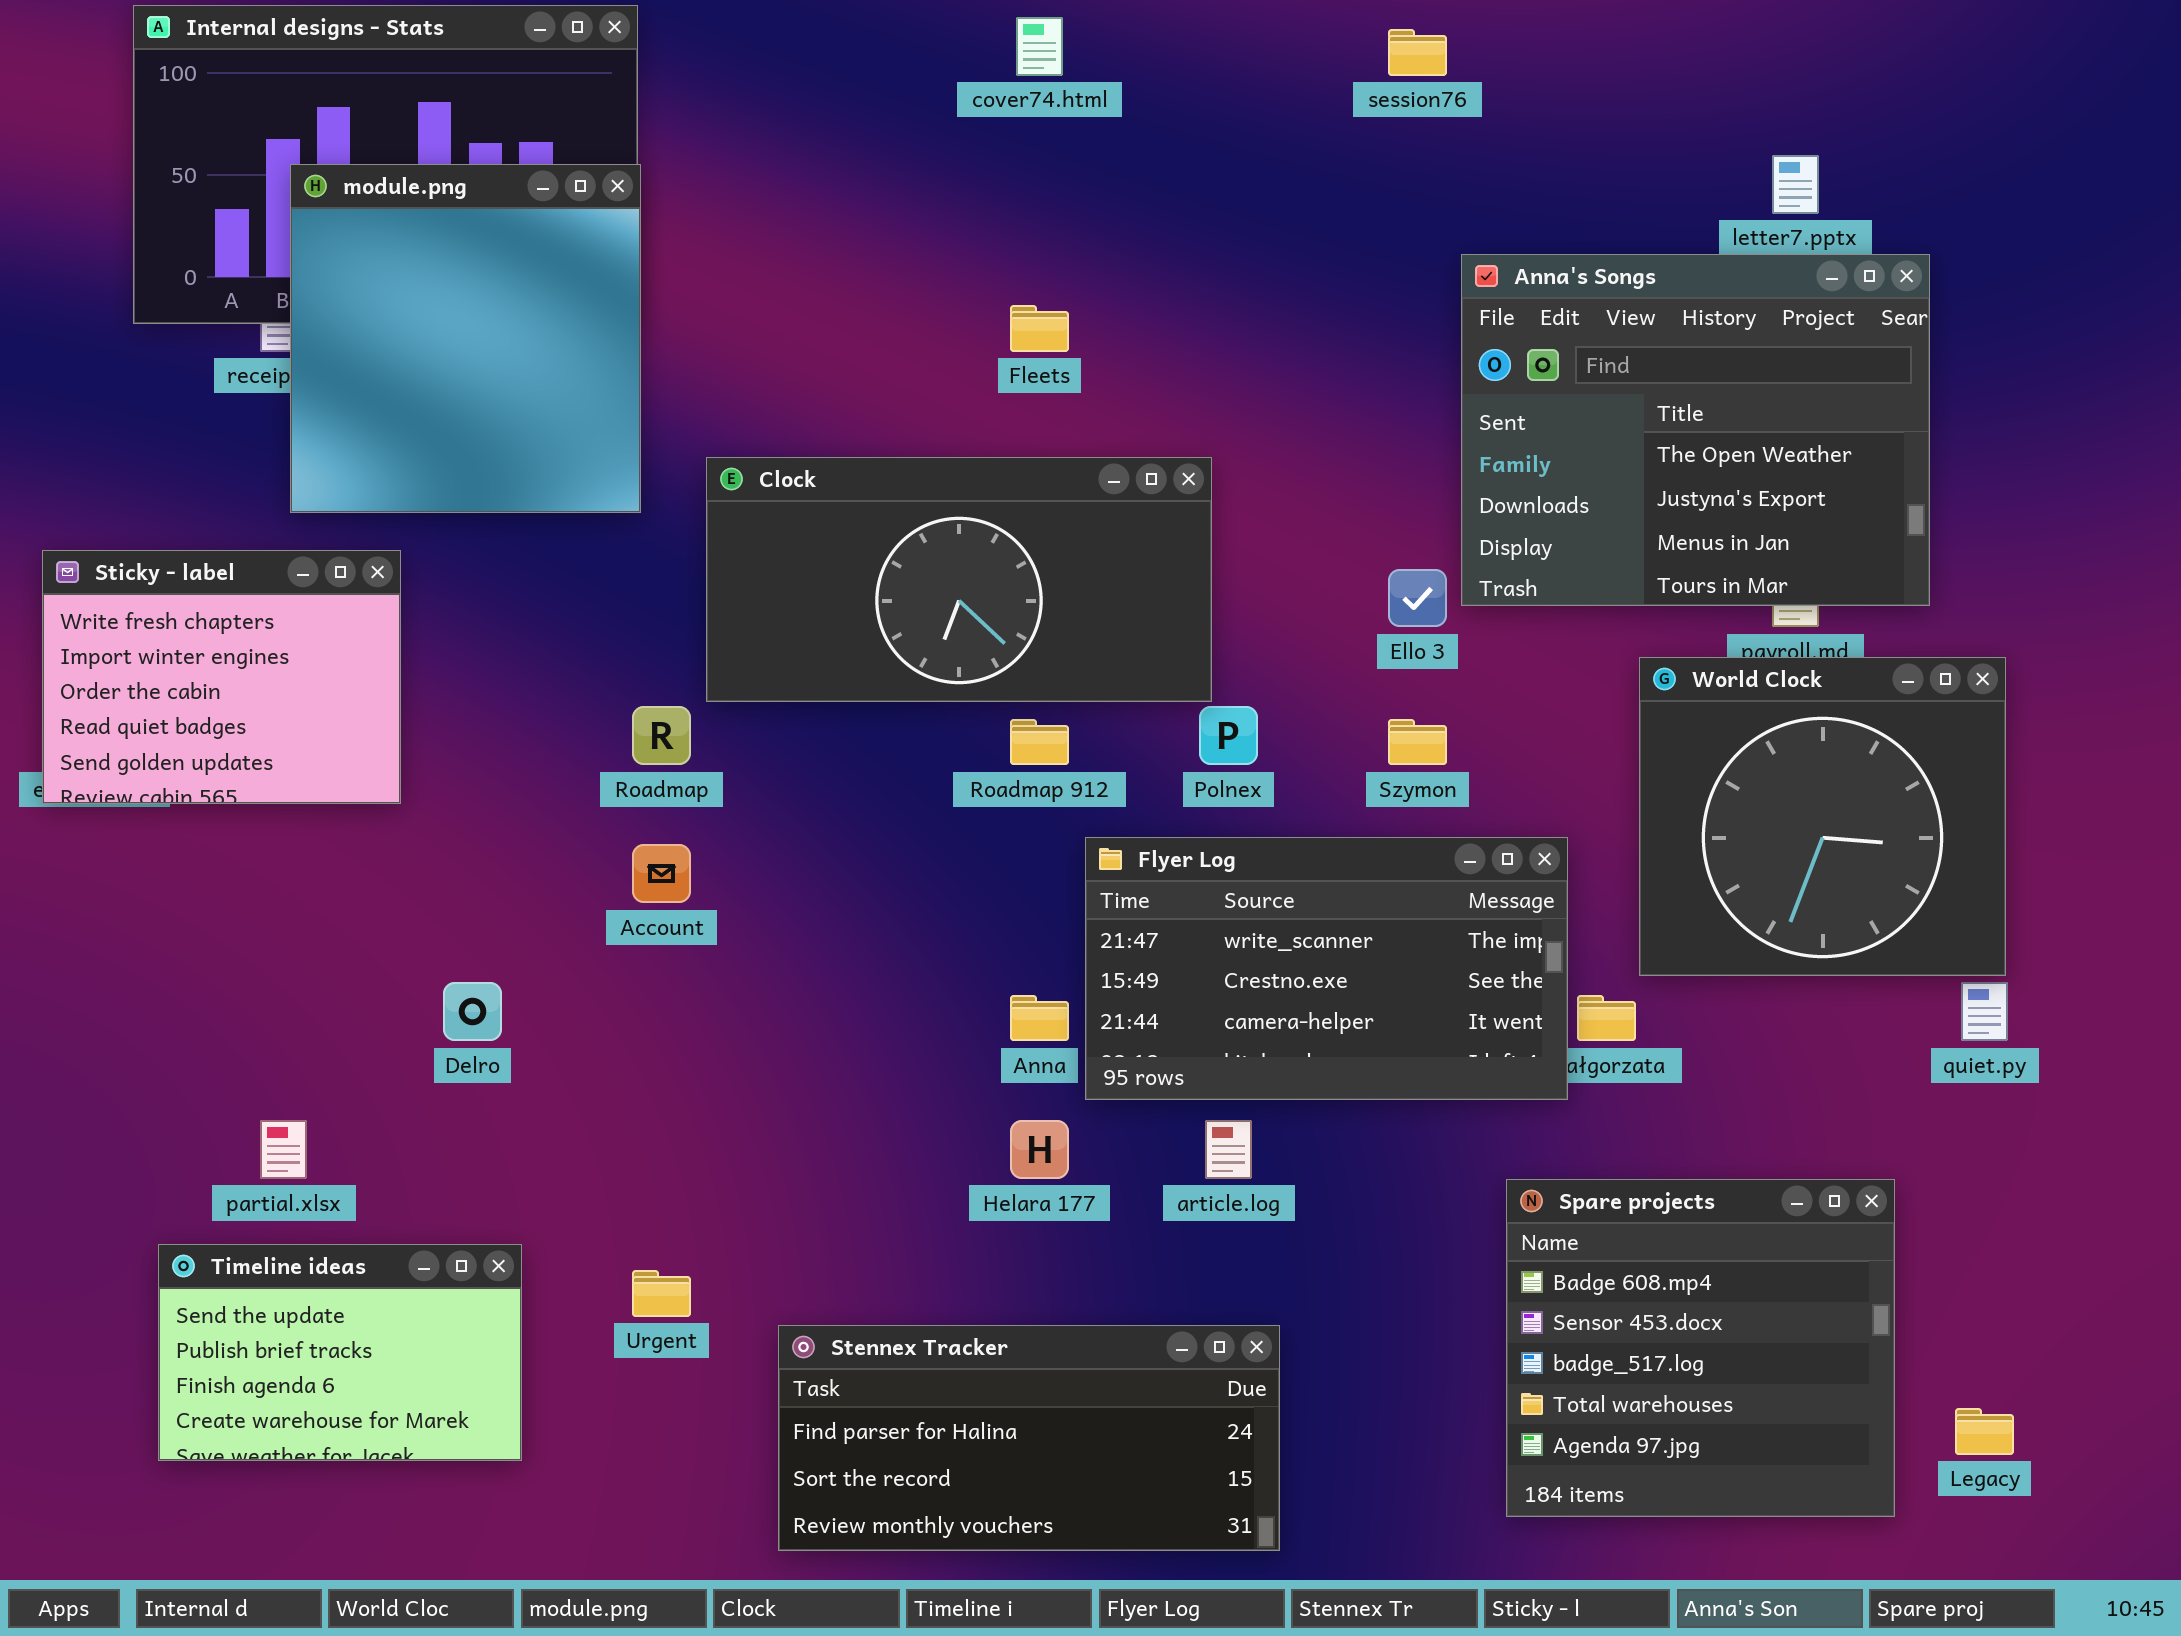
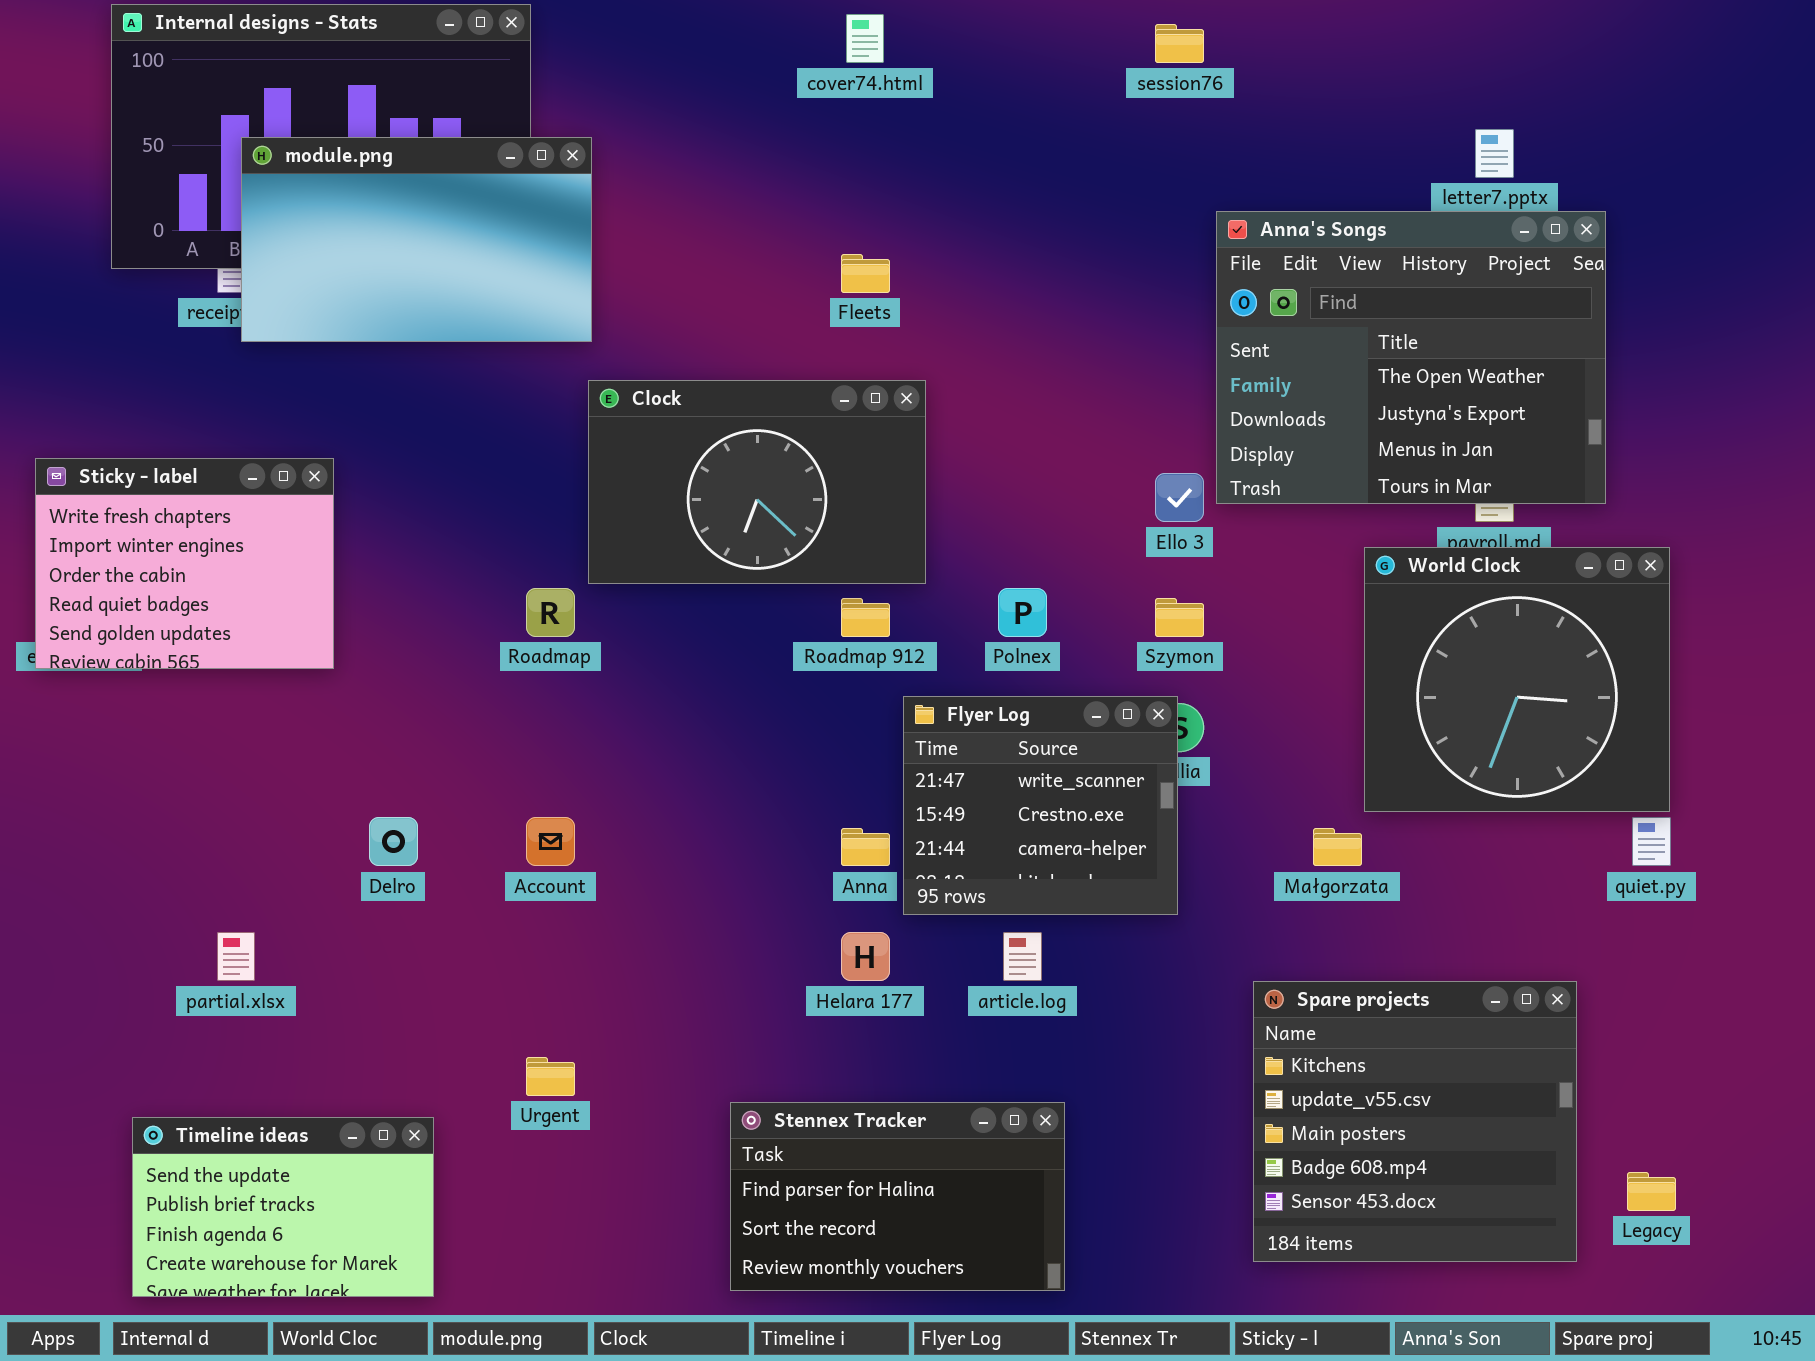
module.png: [290,164,641,513] -> [241,137,592,342], resized
Clock: [706,457,1212,702] -> [588,380,926,584], resized
Flyer Log: [1085,837,1568,1100] -> [903,696,1178,915], resized
Account: [632,844,691,903] -> [526,817,575,866], moved
Spare projects: [1506,1179,1895,1517] -> [1253,981,1577,1262], scrolled up 3 rows
Timeline ideas: [158,1244,522,1461] -> [132,1117,434,1297], moved
Stennex Tracker: [778,1325,1280,1551] -> [730,1102,1065,1291], resized

